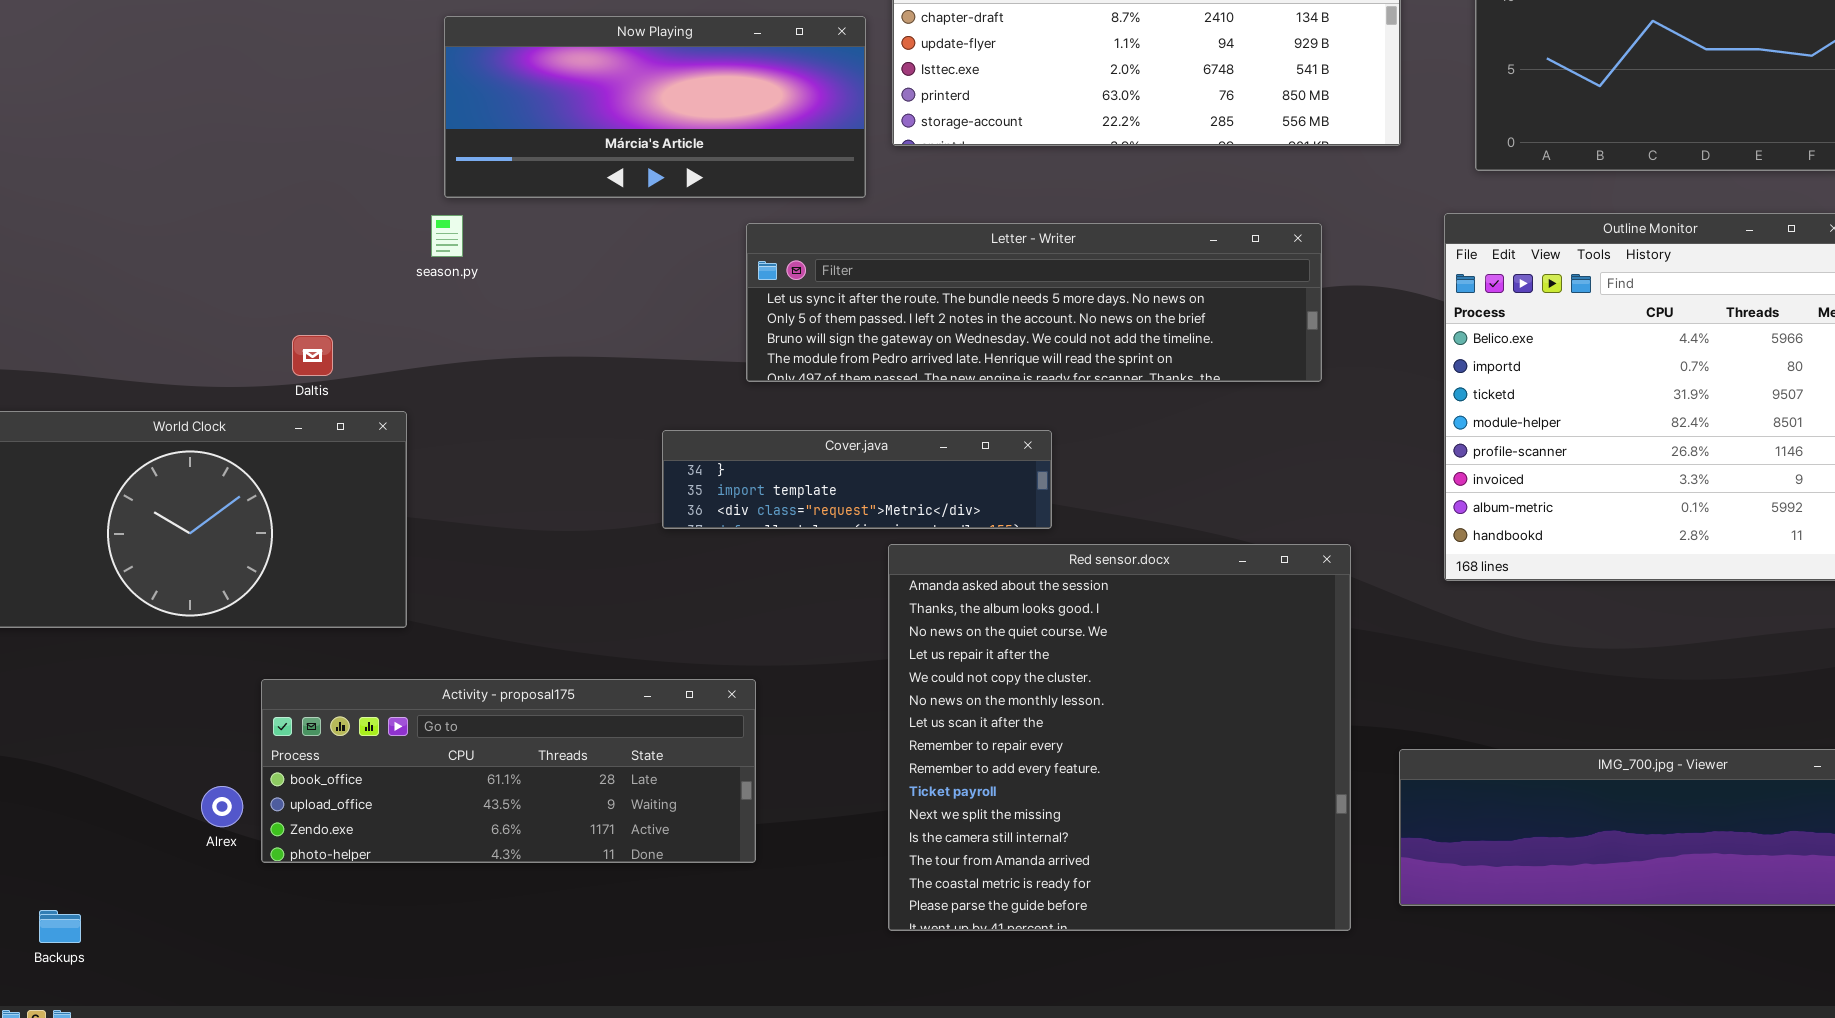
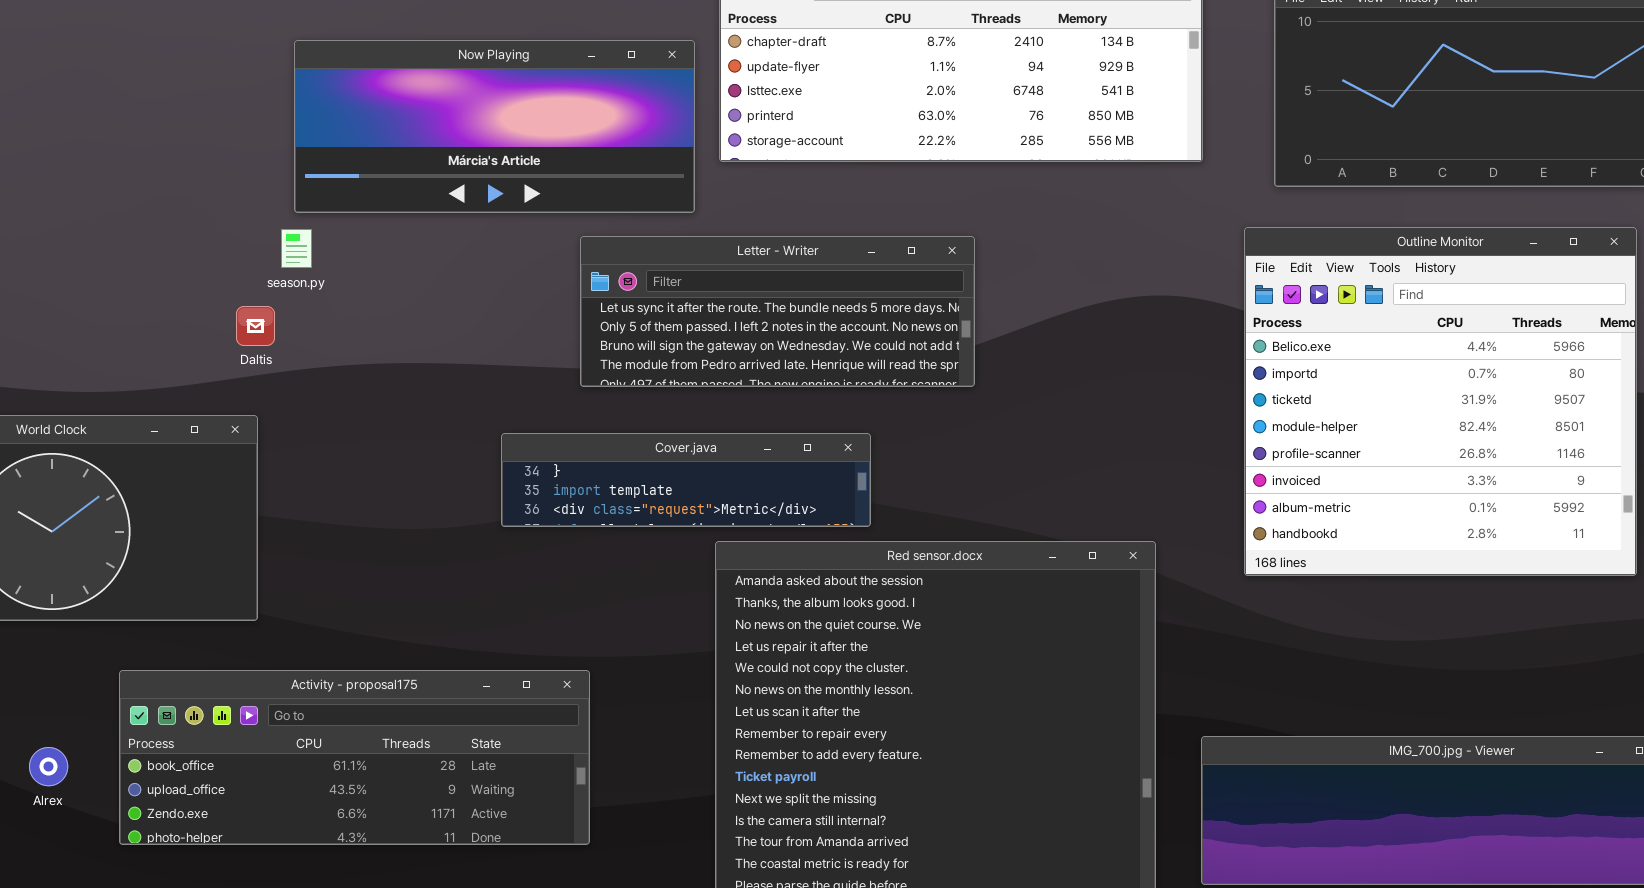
Letter - Writer: [746,223,1322,382] -> [580,236,975,387], resized
Daltis: [292,335,333,376] -> [236,306,275,346], moved
Alrex: [201,786,243,827] -> [29,747,68,786], moved

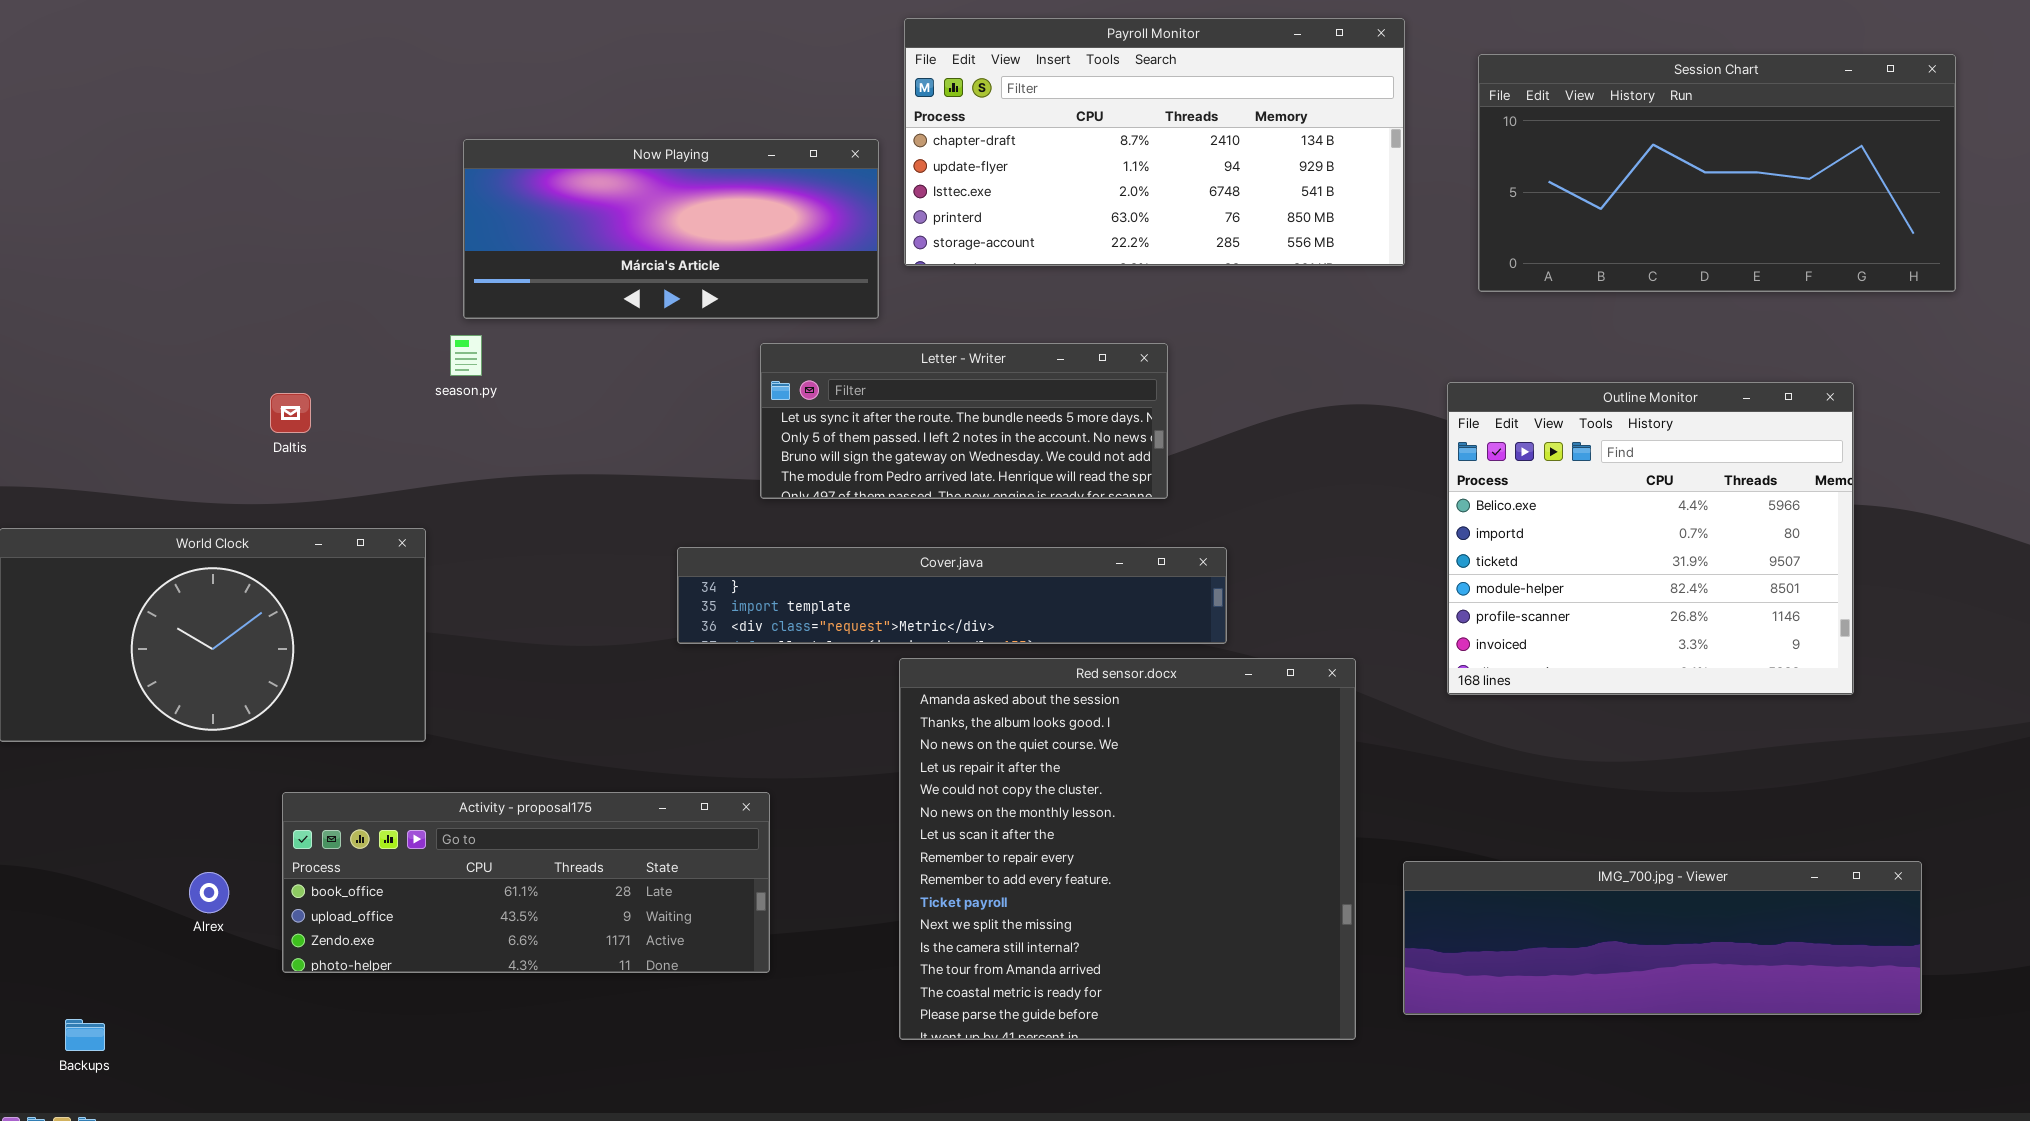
Outline Monitor: [1244,227,1637,576] -> [1447,382,1854,695], resized
Daltis: [236,306,275,346] -> [270,393,311,433], moved
Cover.java: [501,433,871,527] -> [677,547,1227,644], resized

